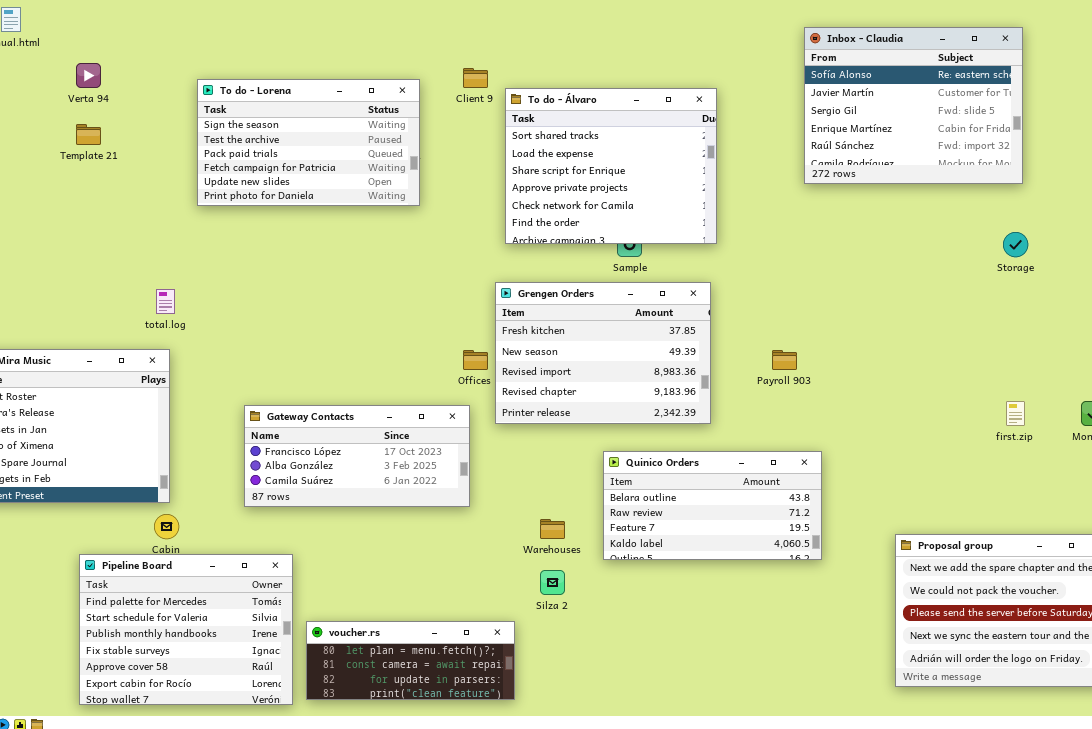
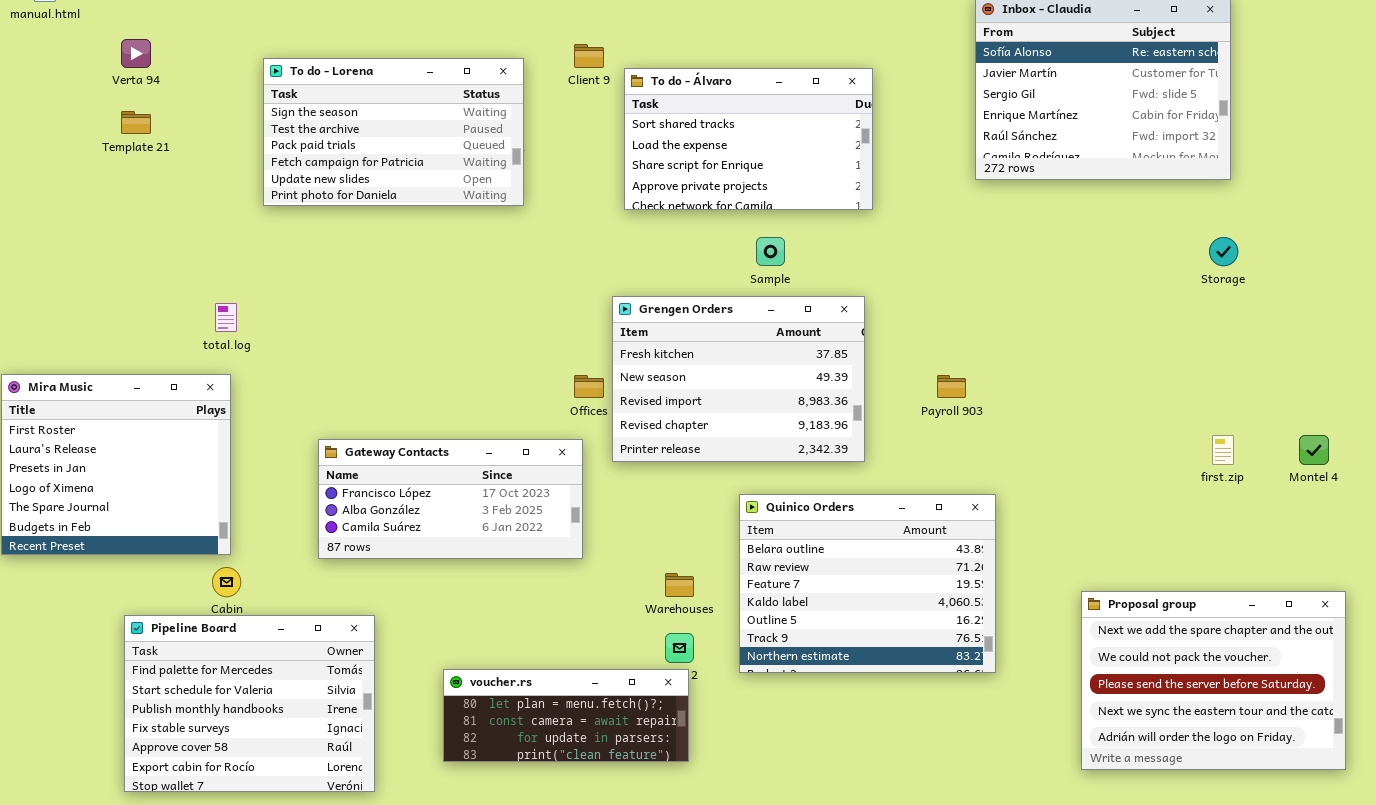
To do - Álvaro: [505,88,717,244] -> [624,68,873,210], resized
Quinico Orders: [603,451,822,560] -> [739,494,996,673], resized
voucher.rs: [306,621,515,700] -> [443,669,689,762], moved

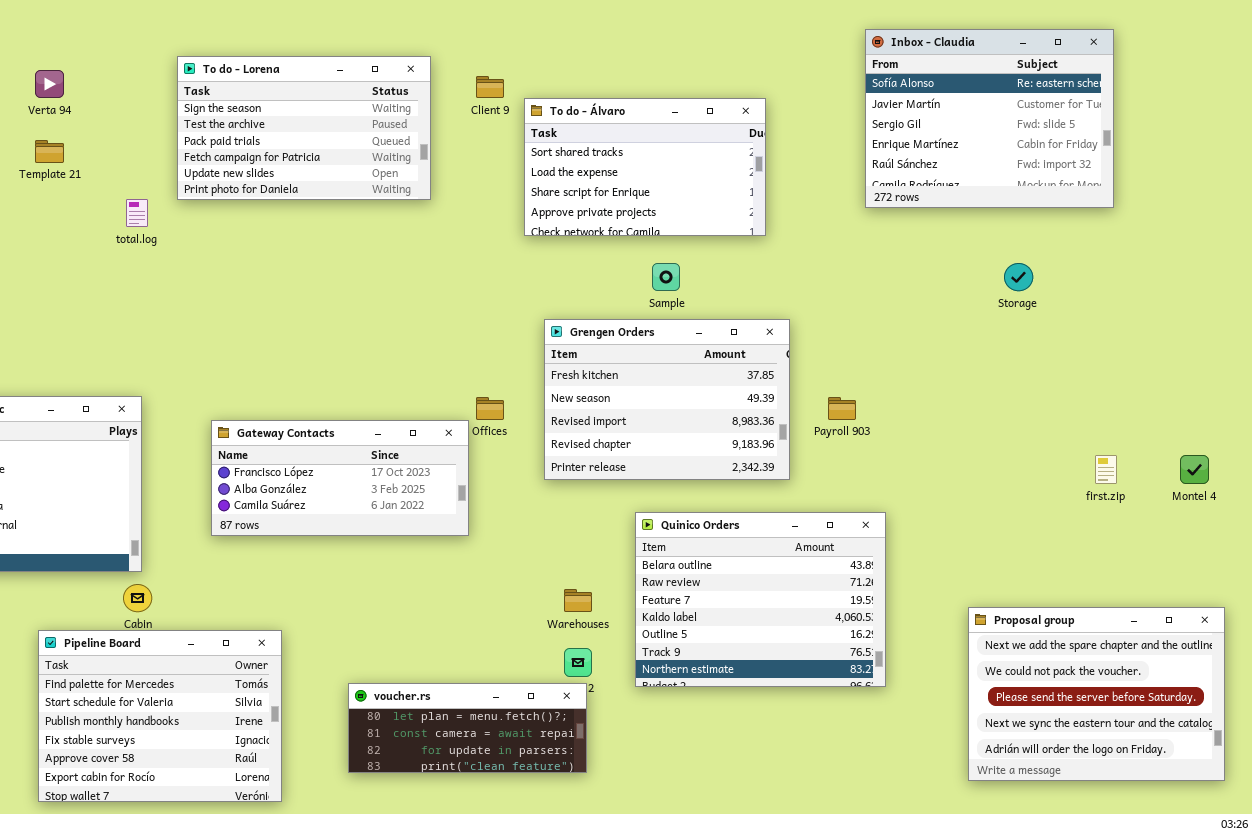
To do - Lorena: [263,58,524,206] -> [177,56,431,200], moved
Storage: [1209,237,1238,266] -> [1004,263,1033,291], moved
Grengen Orders: [612,296,865,462] -> [544,319,790,480], moved
total.log: [215,303,237,332] -> [126,199,148,227], moved
Gateway Contacts: [318,439,583,559] -> [211,420,469,536], moved

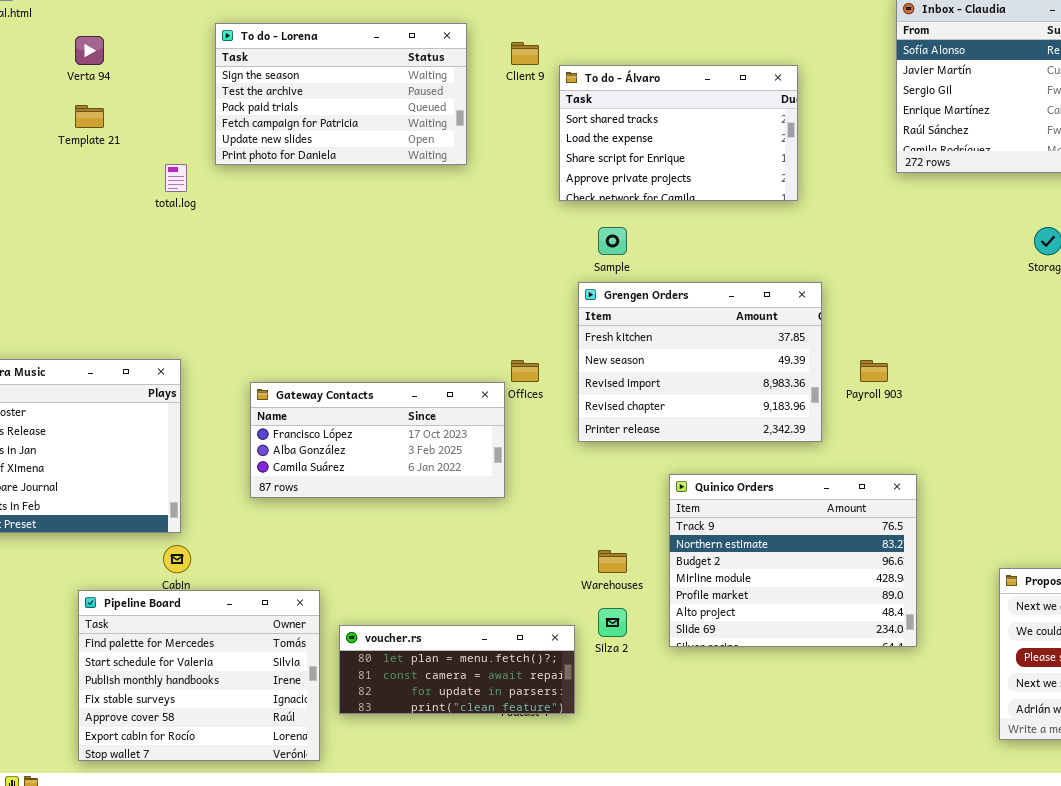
Sample: [652,263,680,291] -> [598,227,627,255], moved
Quinico Orders: [635,512,886,687] -> [669,474,917,647], scrolled down 5 rows
voucher.rs: [348,683,587,773] -> [339,625,575,714], moved

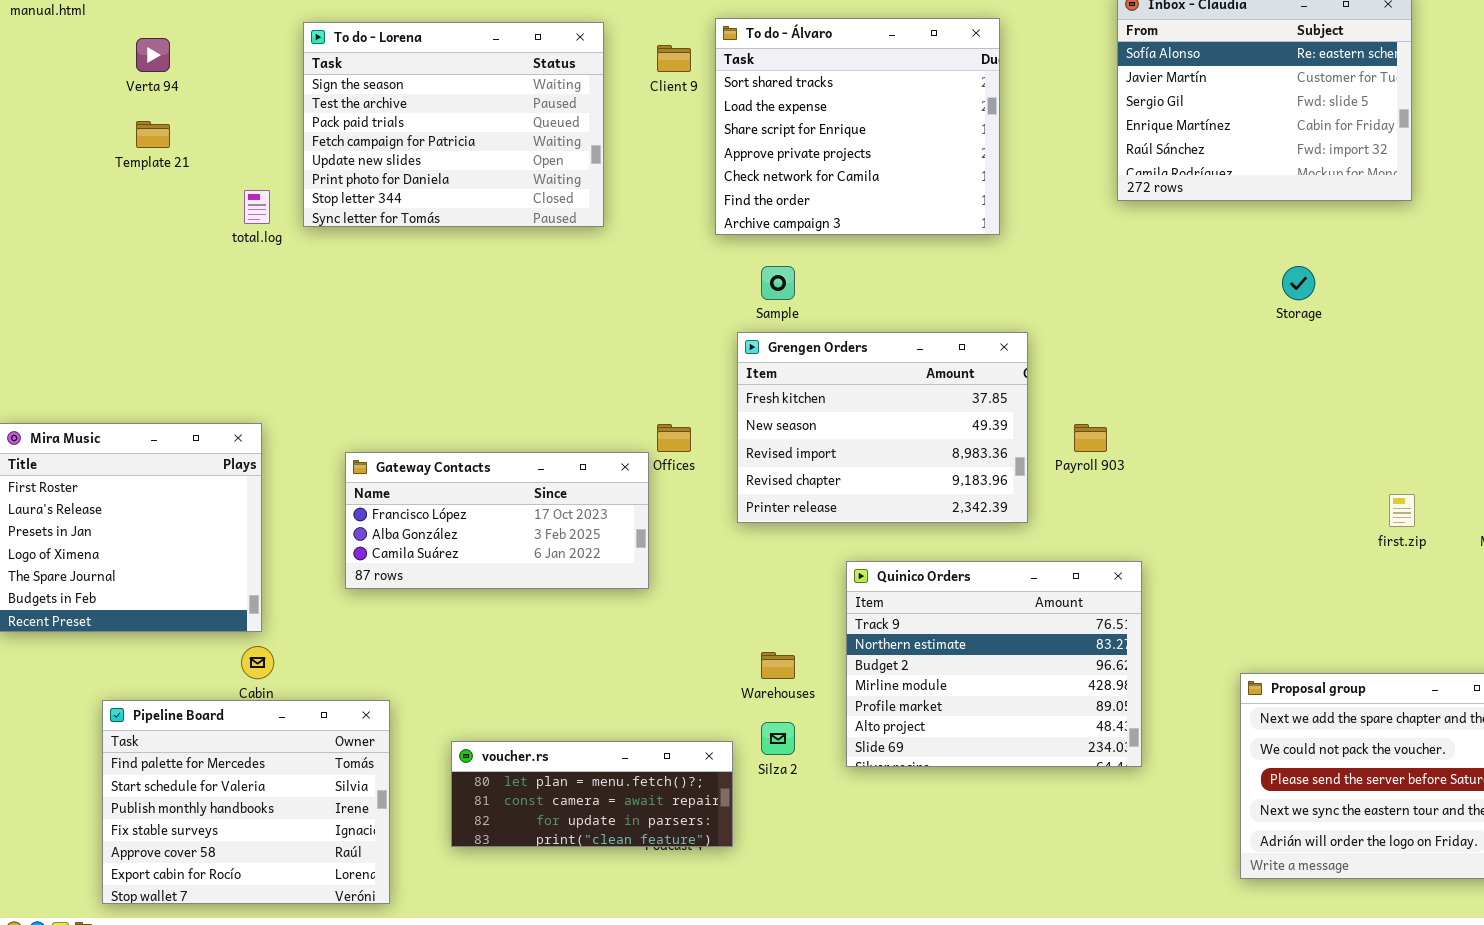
To do - Lorena: [215,23,467,165] -> [303,22,604,227], resized
To do - Álvaro: [559,65,798,201] -> [715,18,1000,235], resized
Pipeline Board: [78,590,320,761] -> [102,700,390,904], moved

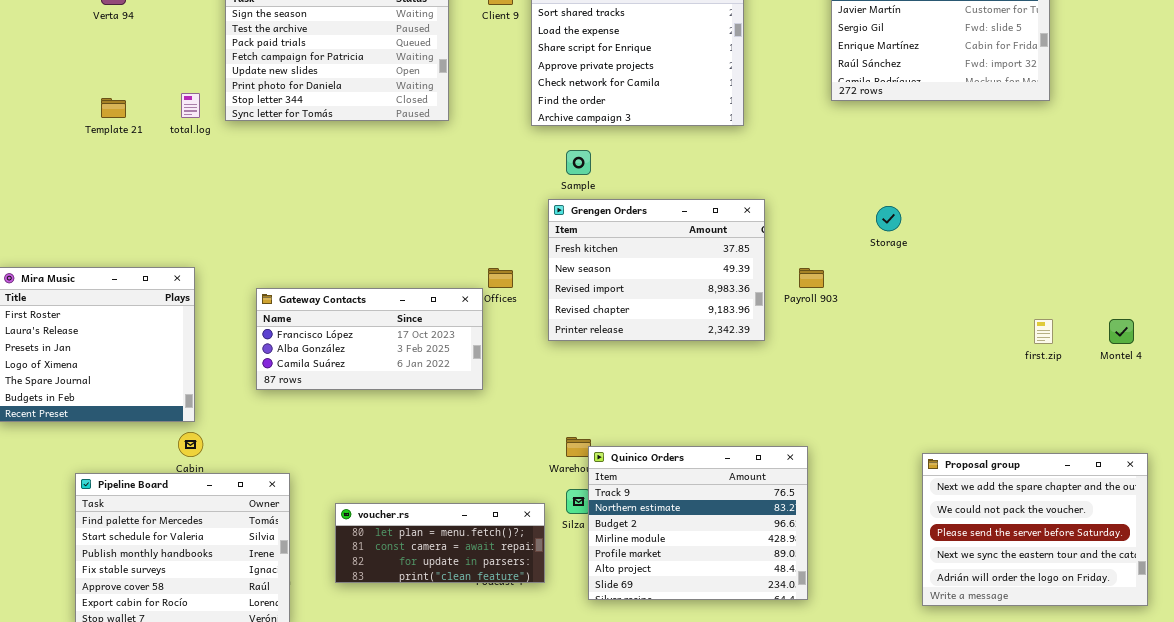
Template 21: [136,121,170,148] -> [101,98,126,118], moved
Storage: [1282,266,1315,300] -> [876,206,901,231], moved
Quinico Orders: [846,561,1142,767] -> [588,446,808,600], moved

